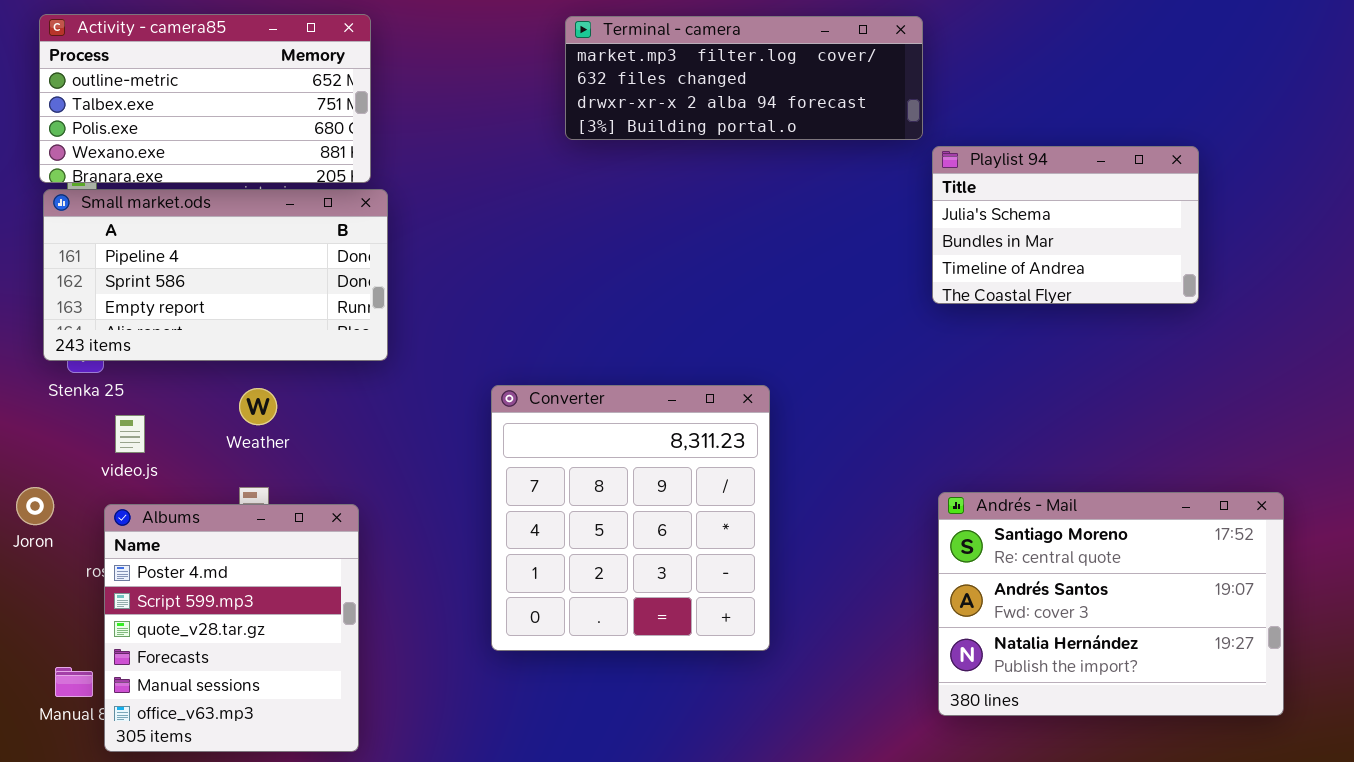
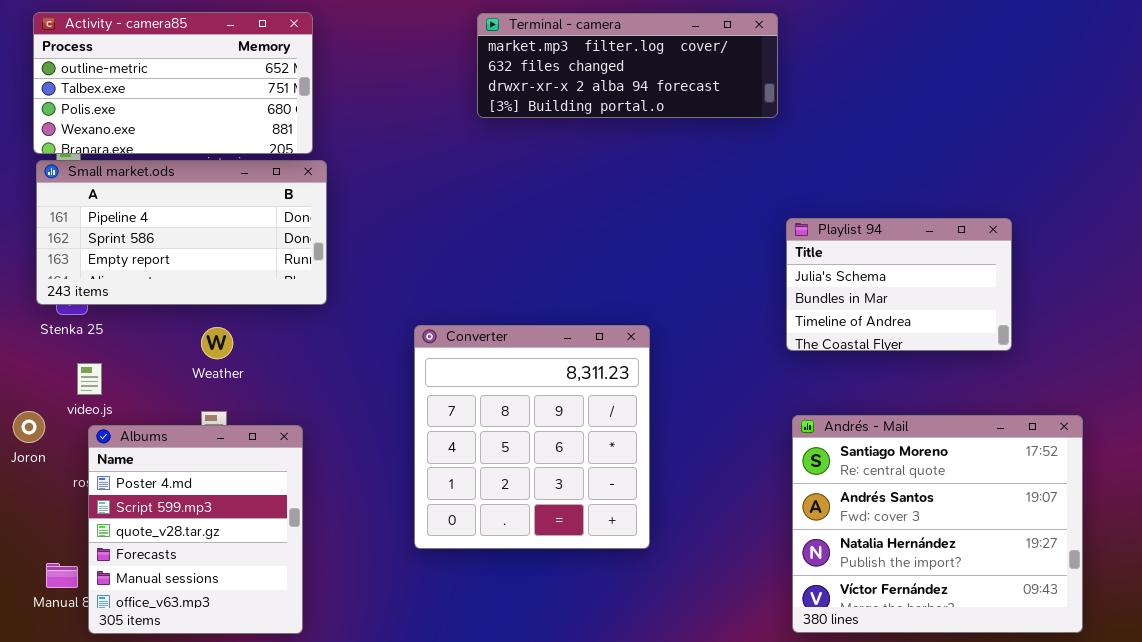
Playlist 94: [932,146,1199,304] -> [786,218,1012,351], moved
video.js: [115,415,145,453] -> [77,363,102,395], moved
Andrés - Mail: [938,492,1284,716] -> [792,415,1083,633], resized

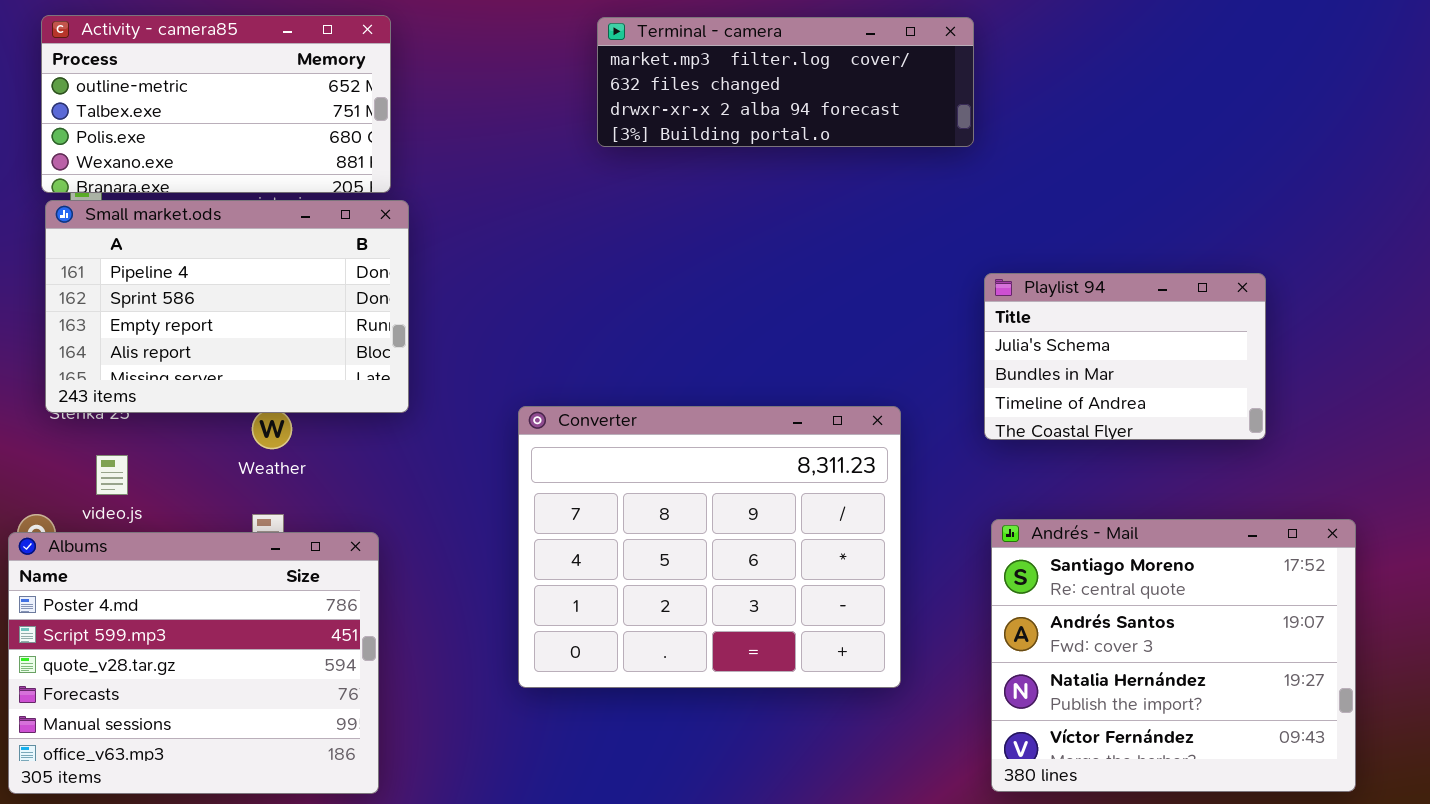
Small market.ods: [36,160,327,305] -> [45,200,409,413], resized
Converter: [414,325,650,549] -> [518,406,901,688], resized
Albums: [88,425,303,634] -> [8,532,379,794], resized

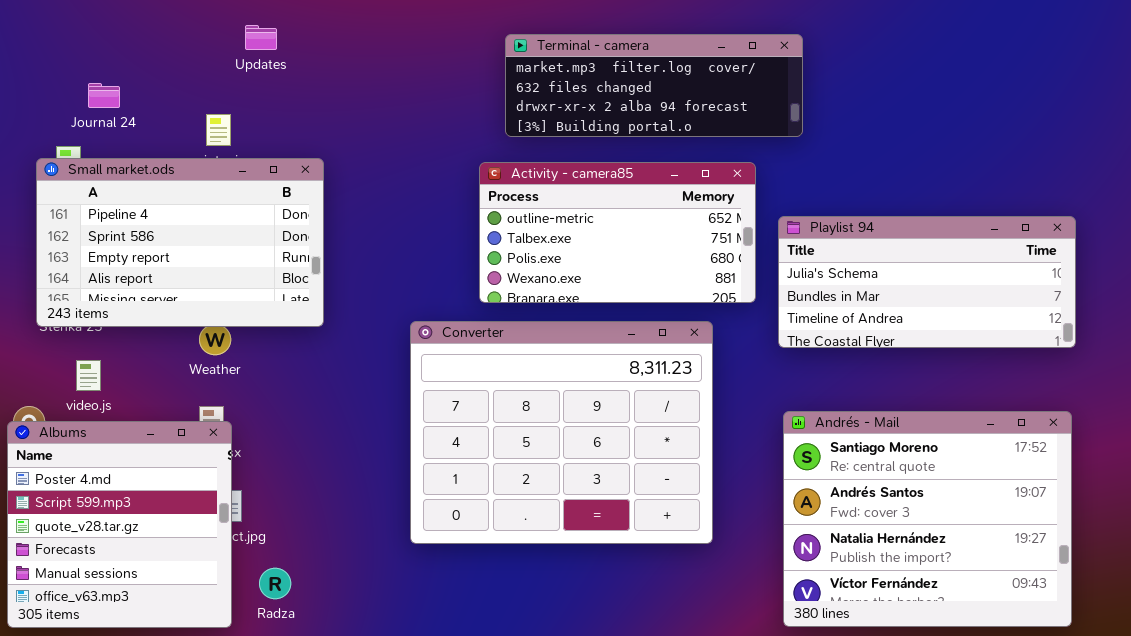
Activity - camera85: [41,15,391,193] -> [479,162,756,303], moved
Terminal - camera: [597,17,974,147] -> [505,34,803,137], moved
Playlist 94: [984,273,1266,440] -> [778,216,1076,348], resized
Albums: [8,532,379,794] -> [7,421,232,628], resized

